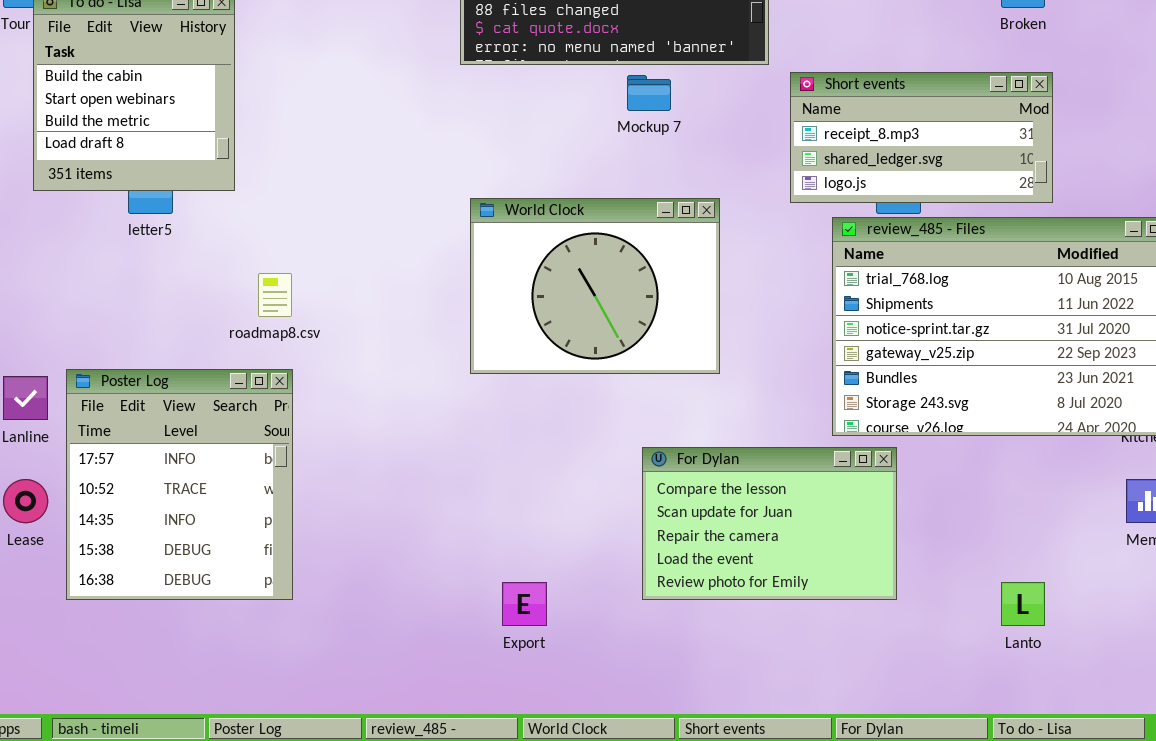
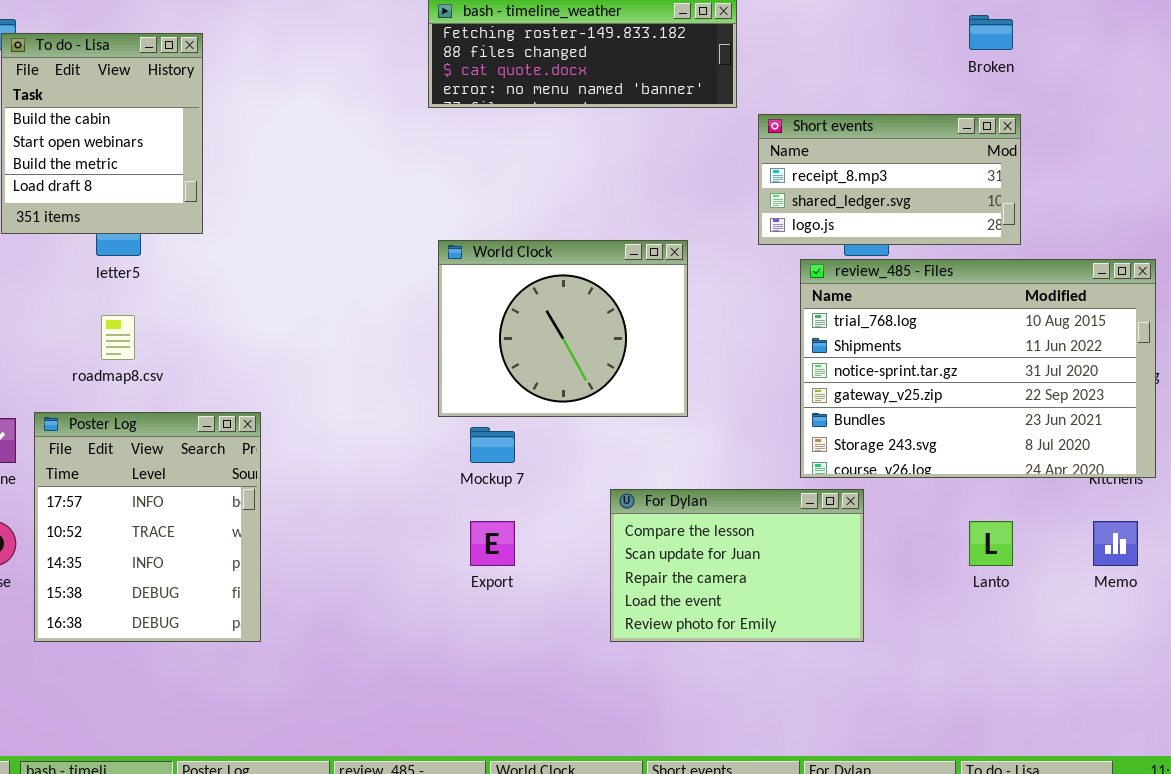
Mockup 7: [627,75,671,111] -> [470,427,515,463], moved
roadmap8.csv: [258,273,292,317] -> [101,315,135,360], moved
Export: [502,582,547,626] -> [470,521,515,566], moved
Lanto: [1001,582,1045,626] -> [969,521,1013,566], moved

